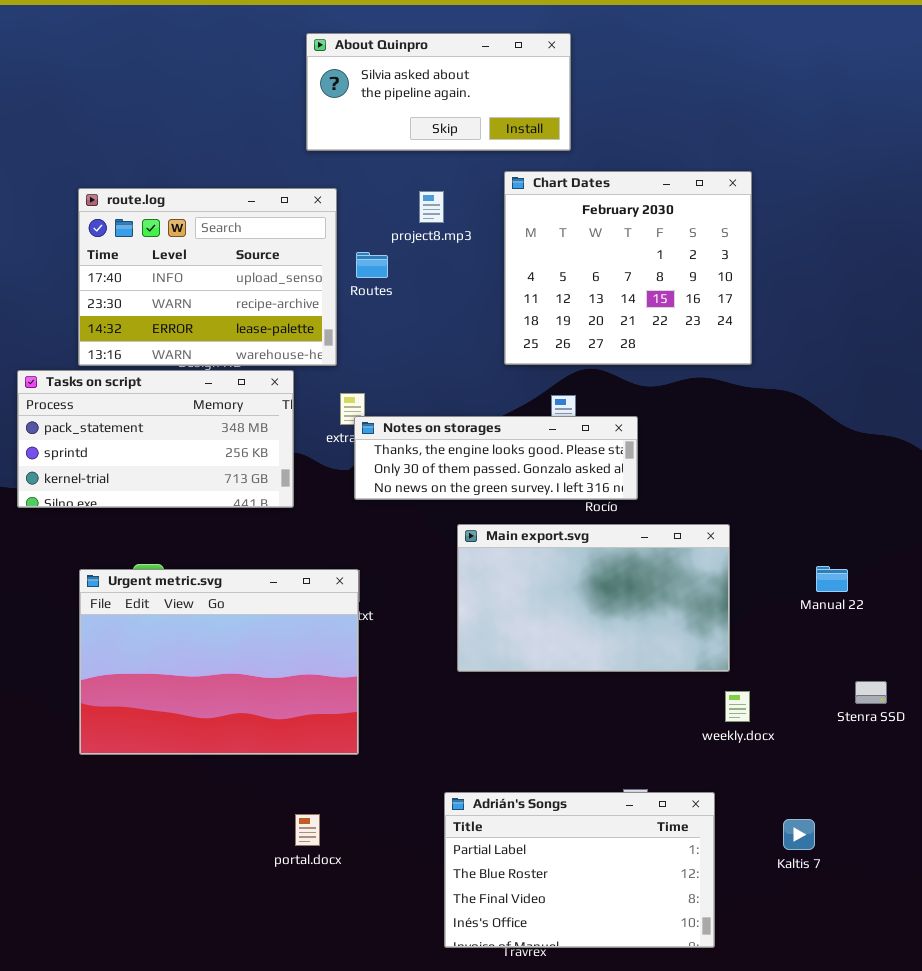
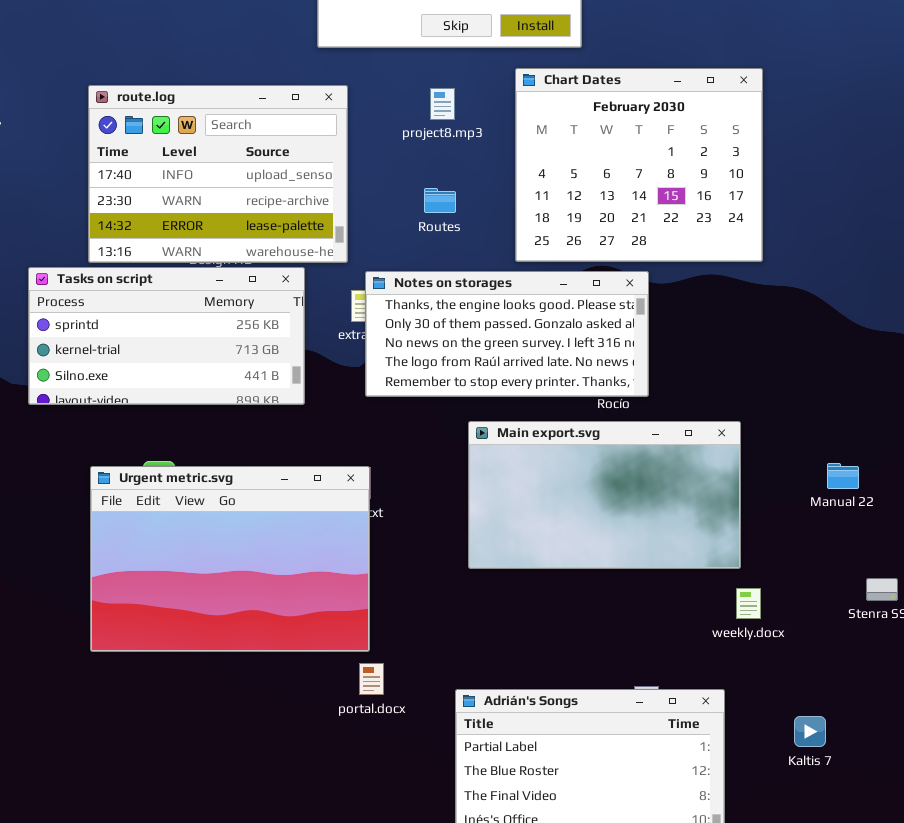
Routes: [356,252,388,278] -> [424,188,456,213], moved
Tasks on script: [17,370,294,508] -> [28,267,305,405], scrolled down 1 row
Notes on storages: [354,416,638,500] -> [365,271,649,397], resized
portal.docx: [295,814,320,846] -> [359,663,384,695], moved

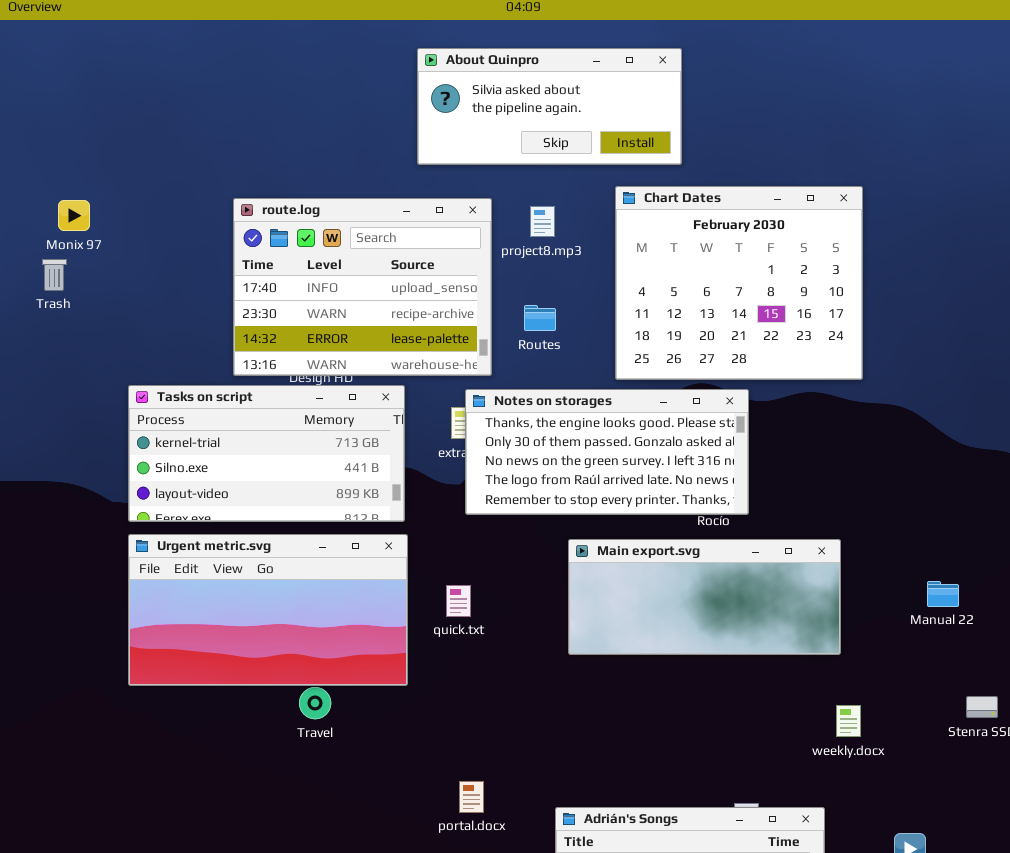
route.log: [88,85,348,263] -> [233,198,492,376], moved
Tasks on script: [28,267,305,405] -> [128,385,405,522], scrolled down 1 row
Main export.svg: [468,421,741,569] -> [568,539,841,655], resized
Urgent metric.svg: [90,466,370,652] -> [128,534,408,686], moved, resized

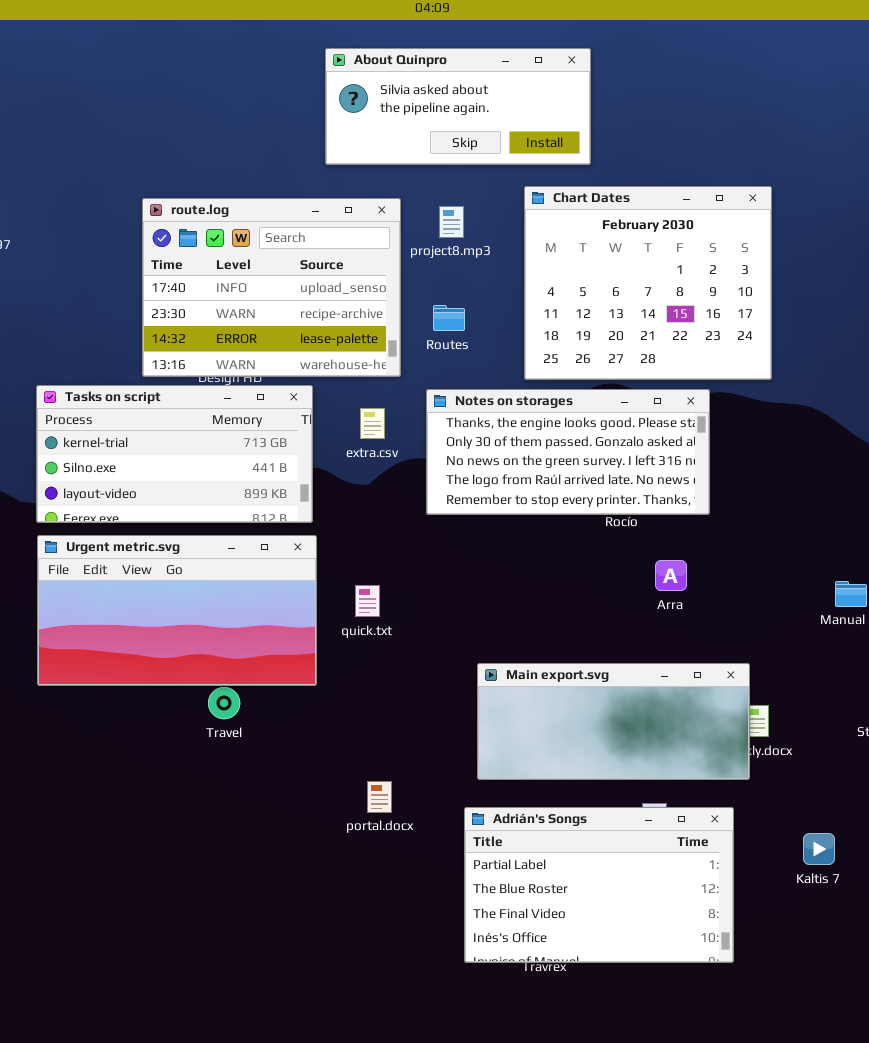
Notes on storages: [465,389,749,515] -> [426,389,710,515], moved
Main export.svg: [568,539,841,655] -> [477,663,750,780], moved

